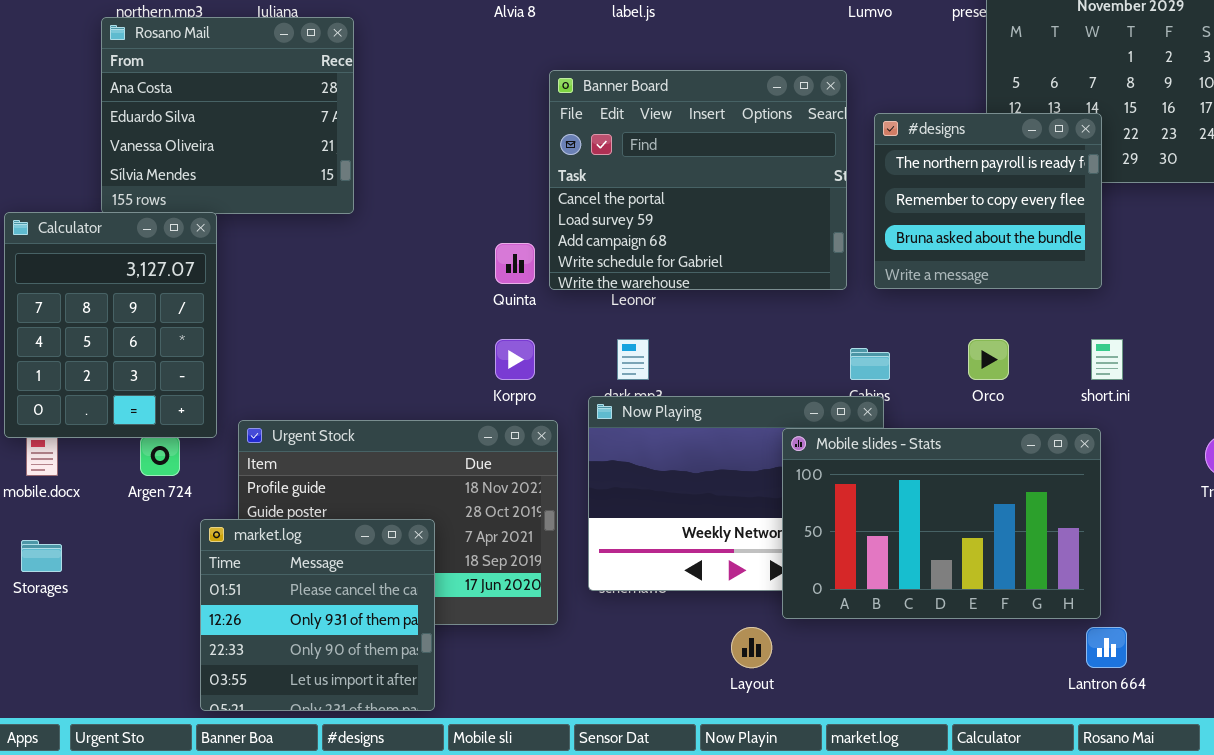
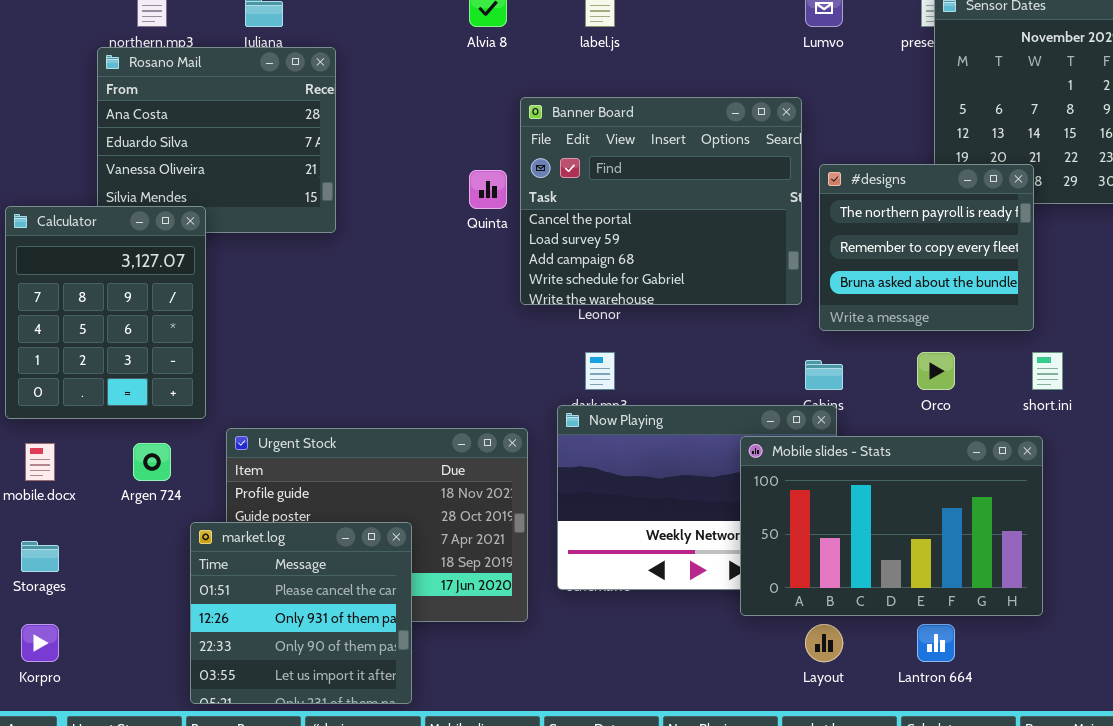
#designs: [874,113,1102,289] -> [819,164,1034,331], moved
Calculator: [4,212,217,438] -> [5,206,206,419], moved
Quinta: [495,243,535,284] -> [469,170,507,209], moved
Korpro: [495,339,535,380] -> [21,624,59,662], moved
Layout: [731,627,772,668] -> [805,624,843,662], moved
Lantron 664: [1086,627,1127,668] -> [917,624,955,662], moved

